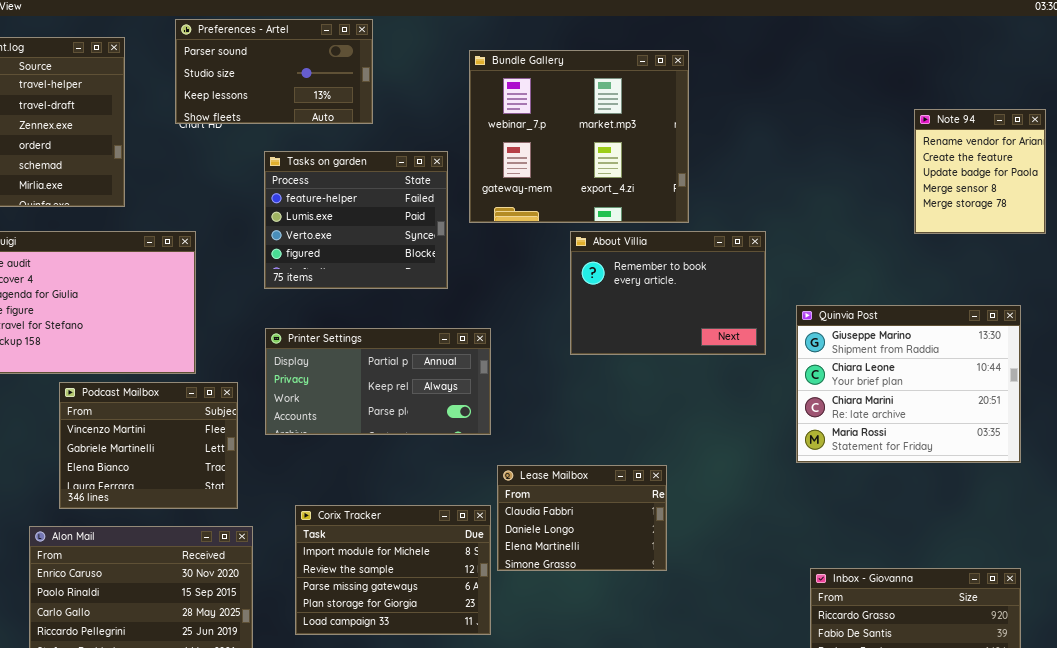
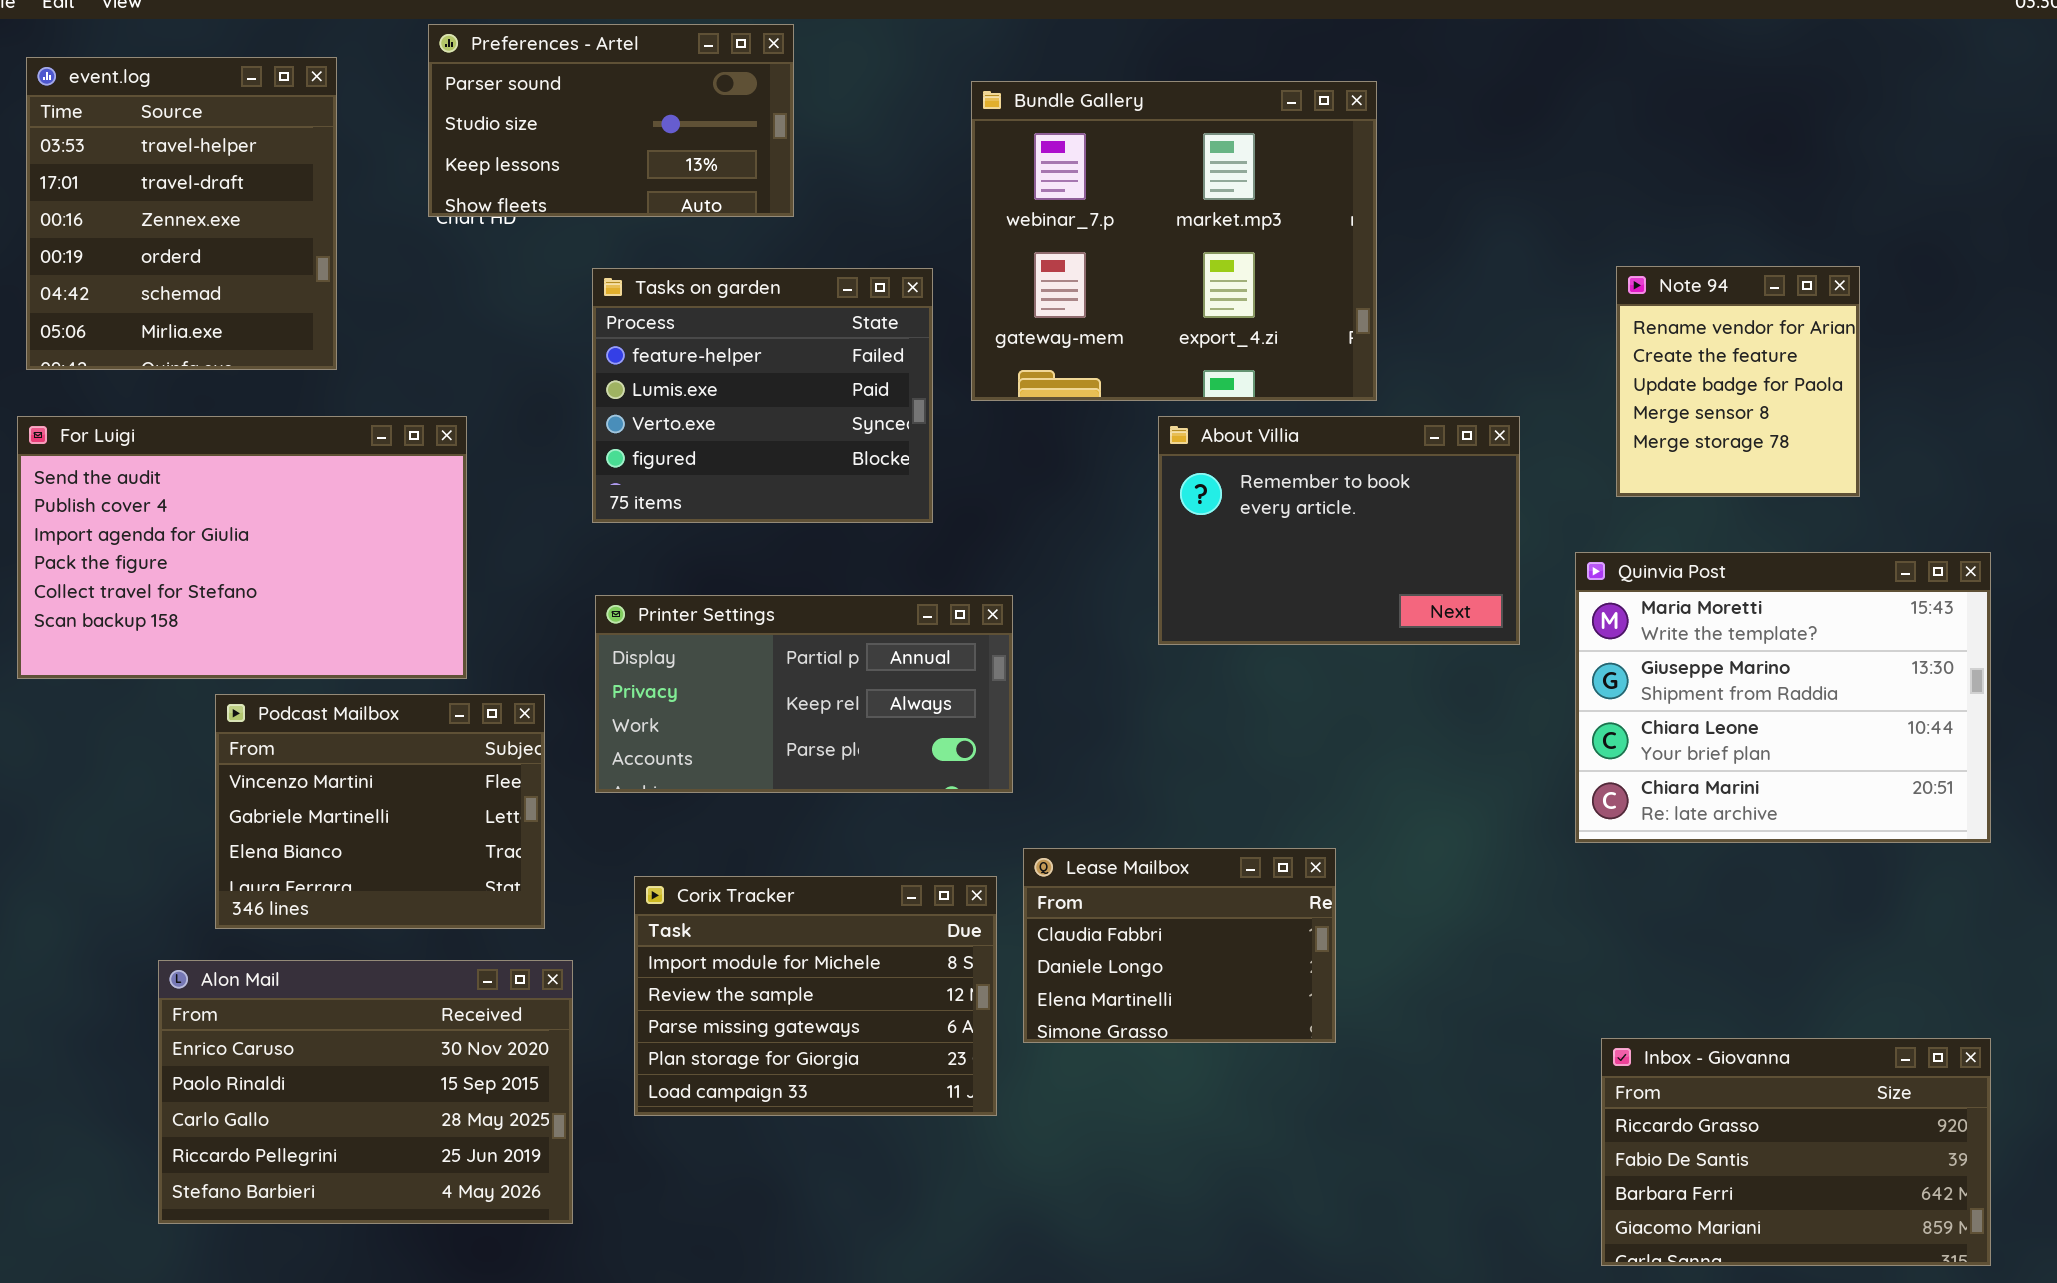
Note 94: [914,109,1046,234] -> [1616,266,1860,497], moved
Quinvia Post: [796,305,1021,463] -> [1575,552,1991,843], scrolled up 1 row
Corix Tracker: [295,505,491,635] -> [634,876,997,1116], moved

